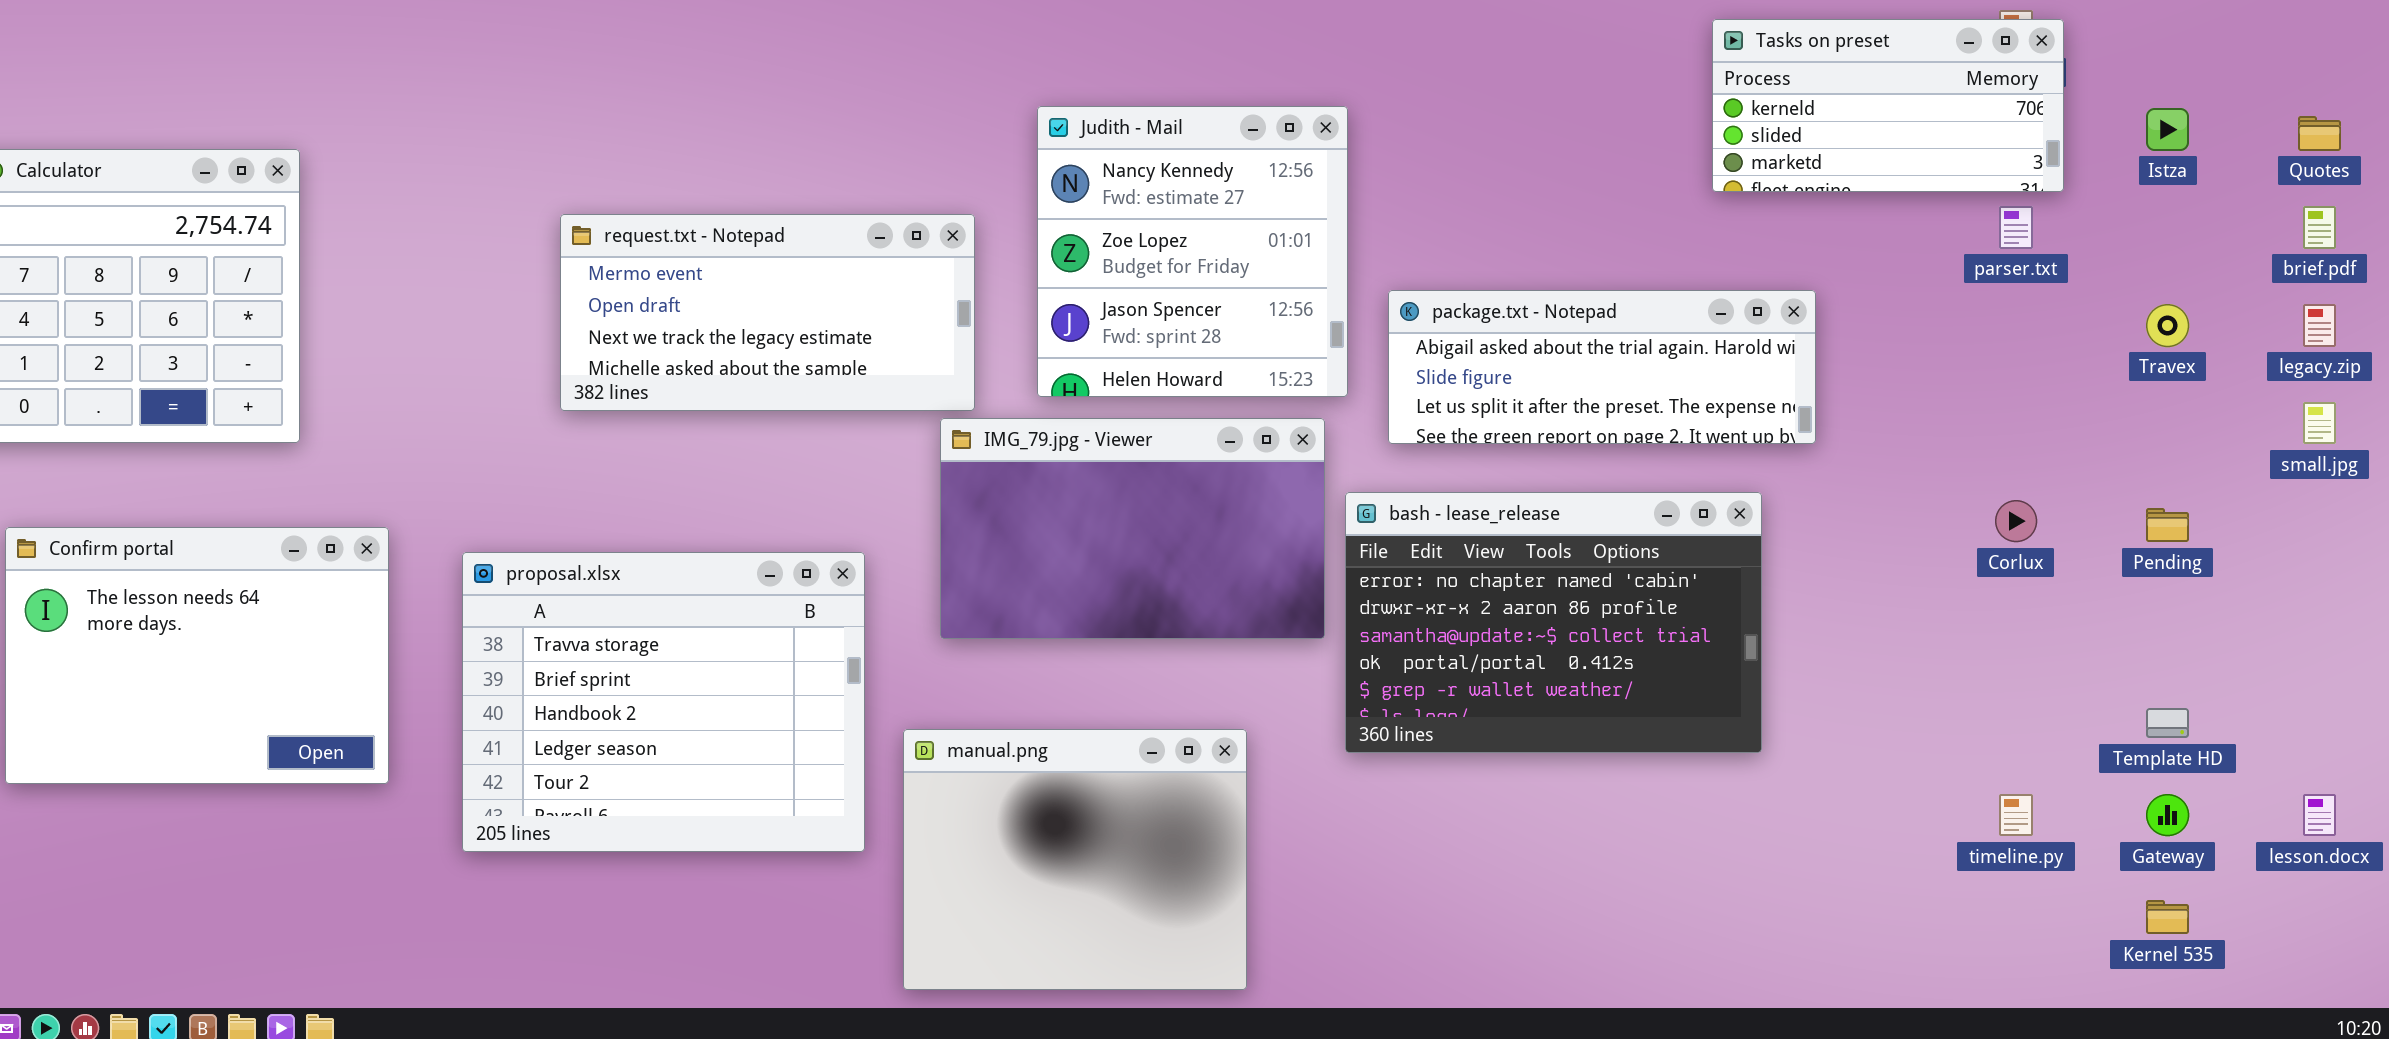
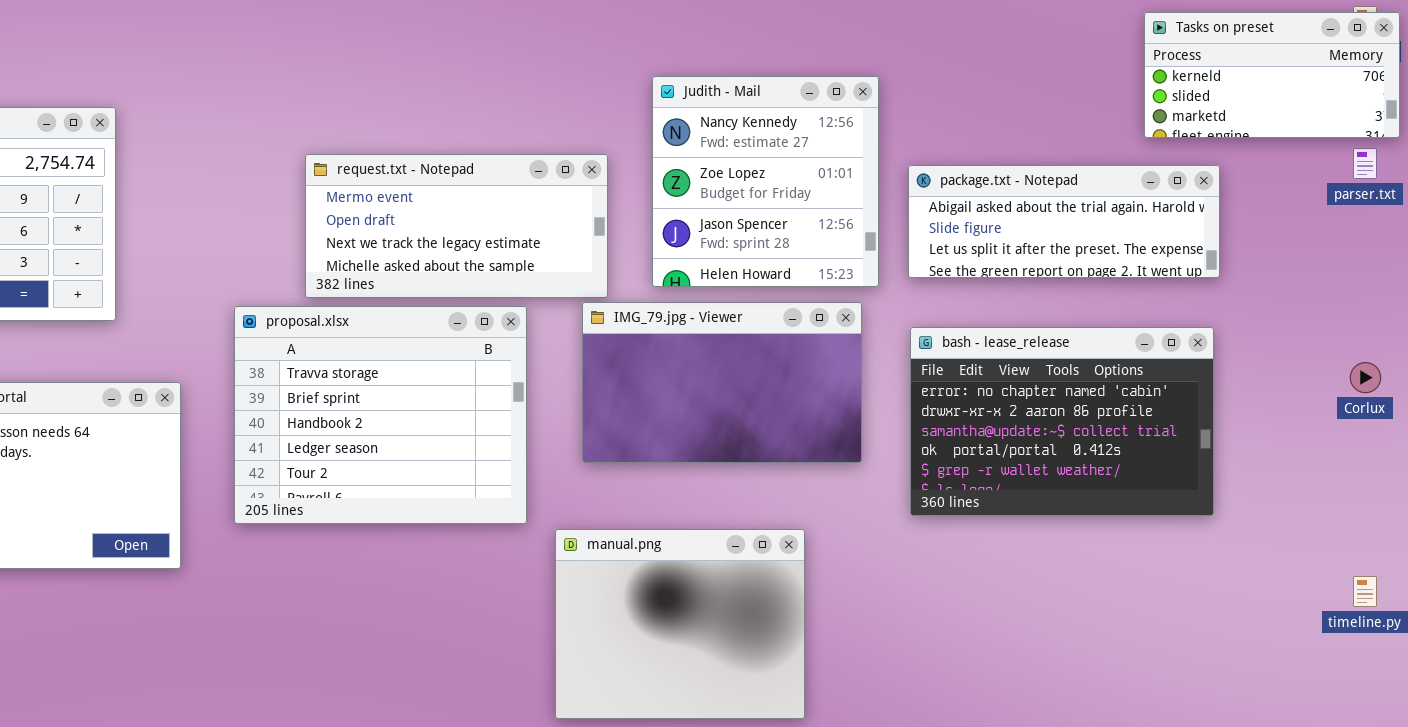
package.txt - Notepad: [1388,290,1816,444] -> [908,165,1220,278], moved
bash - lease_release: [1345,492,1762,753] -> [910,327,1214,516], moved
proposal.xlsx: [462,552,865,852] -> [234,306,527,524], moved

